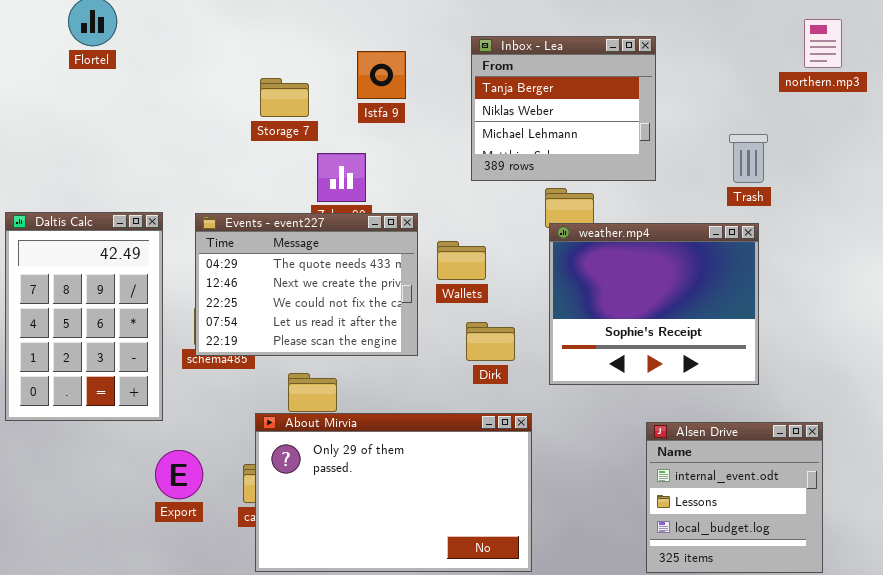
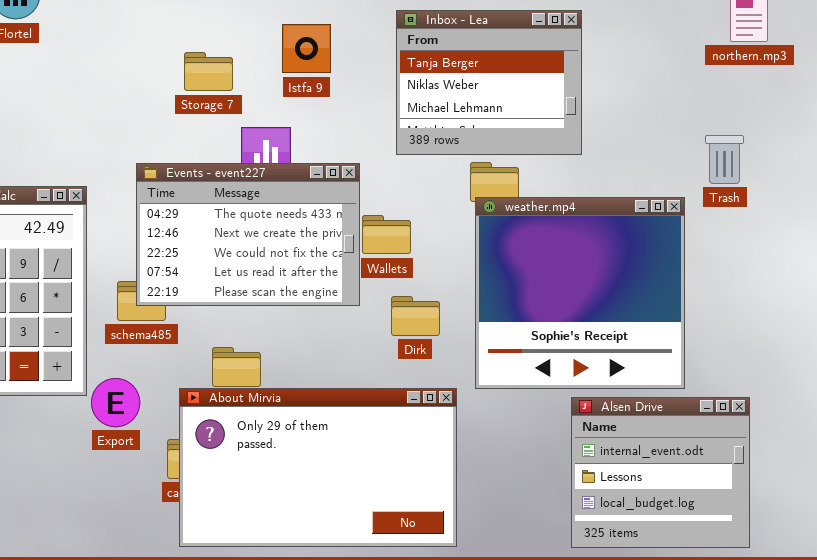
Trash: [729,134,768,183] -> [705,135,744,184], moved
Events - event227: [195,213,418,356] -> [136,163,360,306], moved
weather.mp4: [549,223,759,385] -> [475,197,685,389], resized
Export: [155,450,203,499] -> [91,378,140,427], moved

